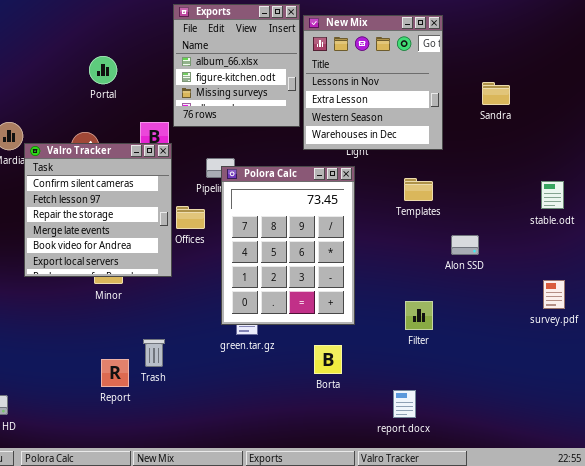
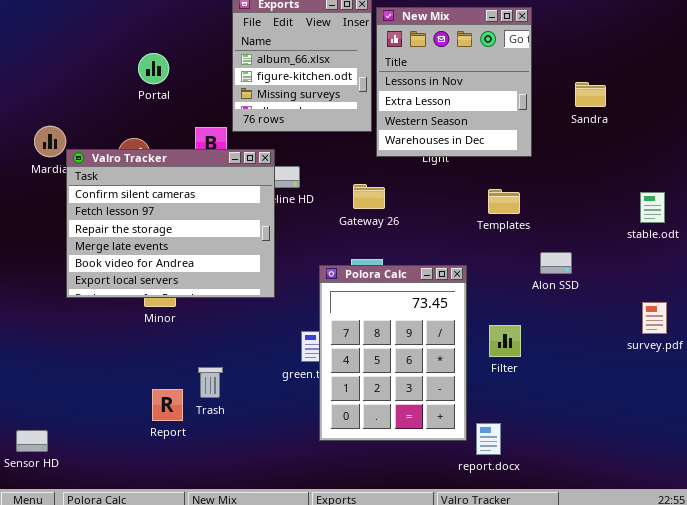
Valro Tracker: [24,143,172,277] -> [66,149,275,298], resized
Polora Calc: [221,166,355,325] -> [319,265,467,441], moved

